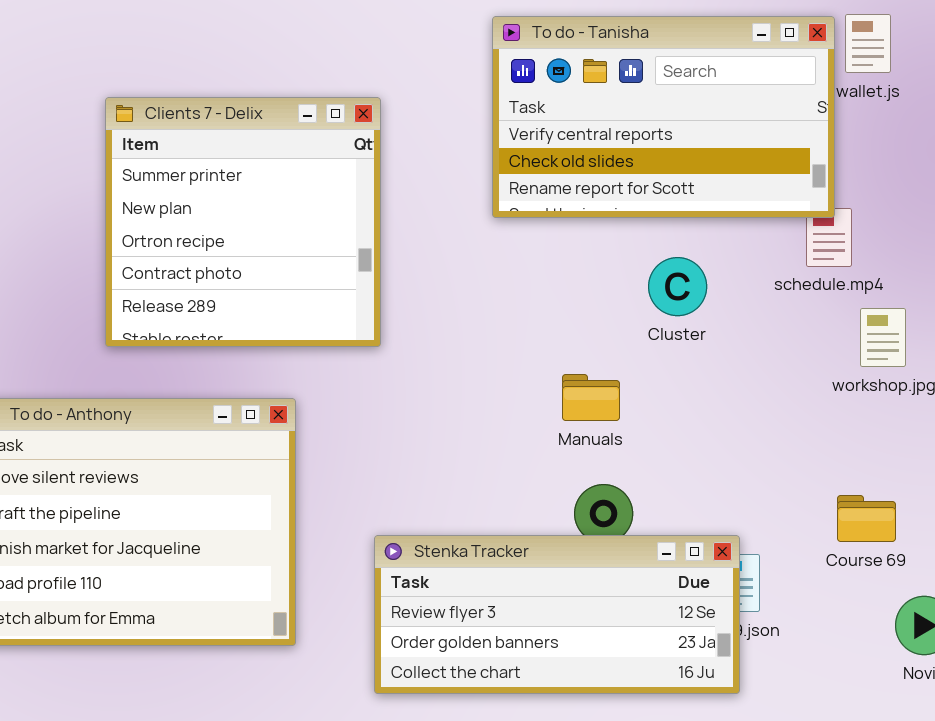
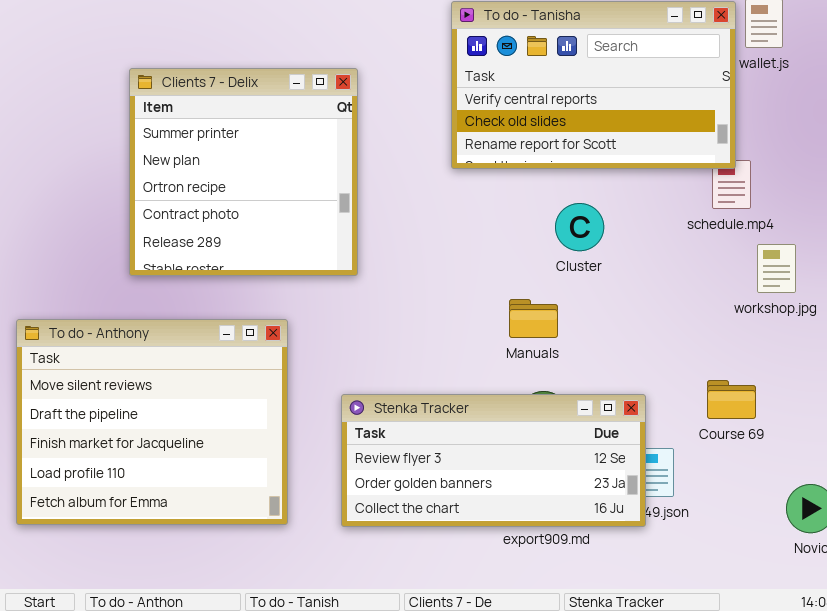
Cluster: [648,257,707,316] -> [555,203,604,251], moved
Course 69: [837,495,896,542] -> [707,380,756,419], moved
Stenka Tracker: [374,535,740,694] -> [341,394,646,527], moved

